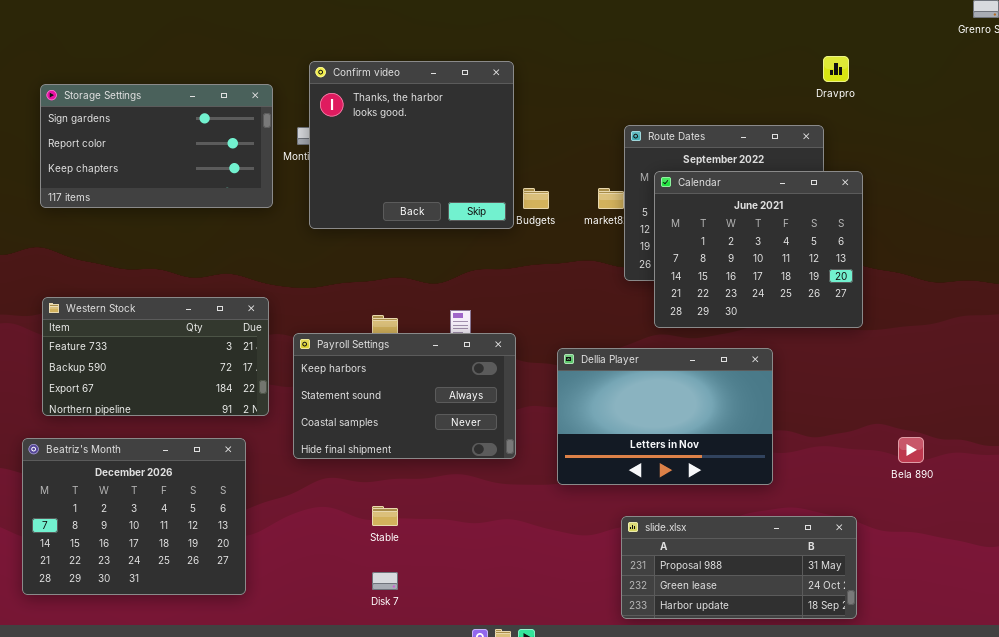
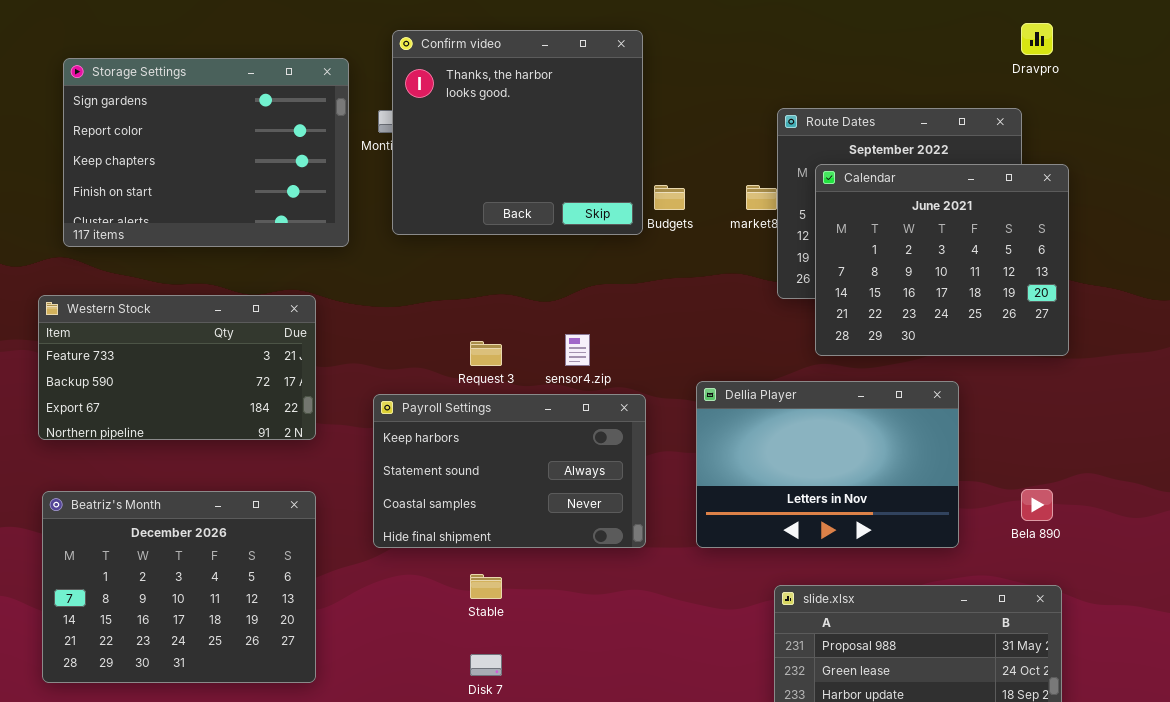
Storage Settings: [40,84,273,208] -> [63,58,349,247], resized
Western Stock: [42,297,269,416] -> [38,295,316,440], moved
Payroll Settings: [293,333,516,459] -> [373,394,646,548], moved
Bela 890: [898,437,924,463] -> [1021,489,1053,521], moved

